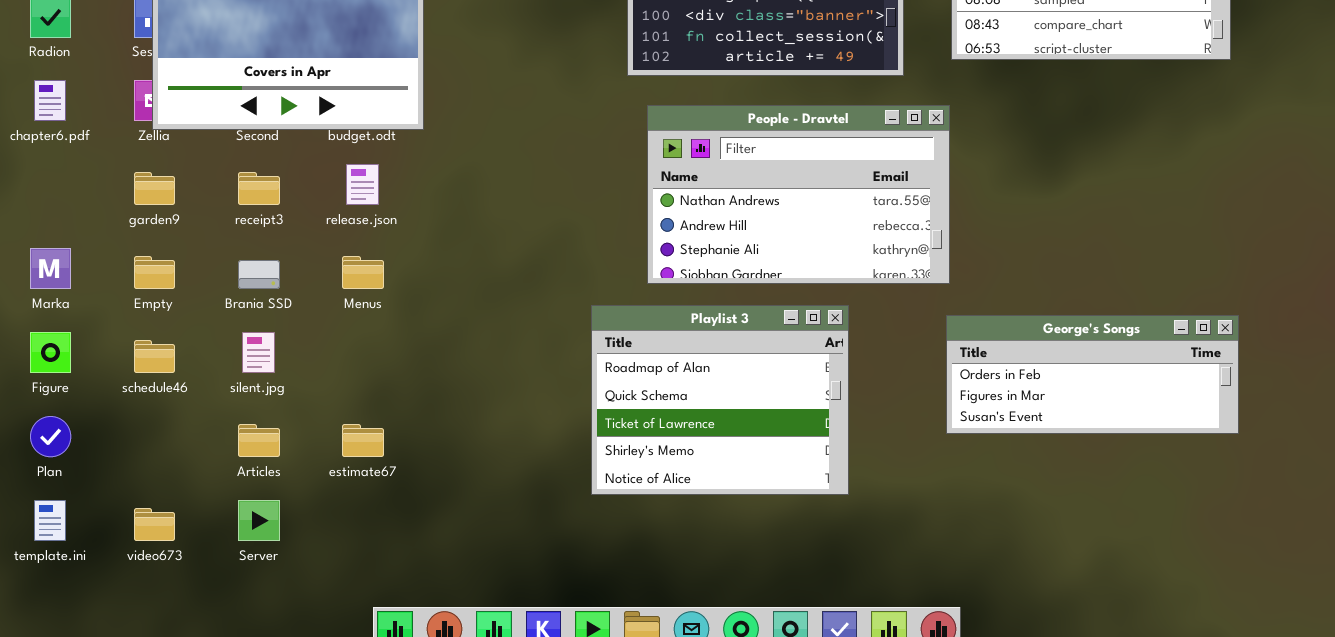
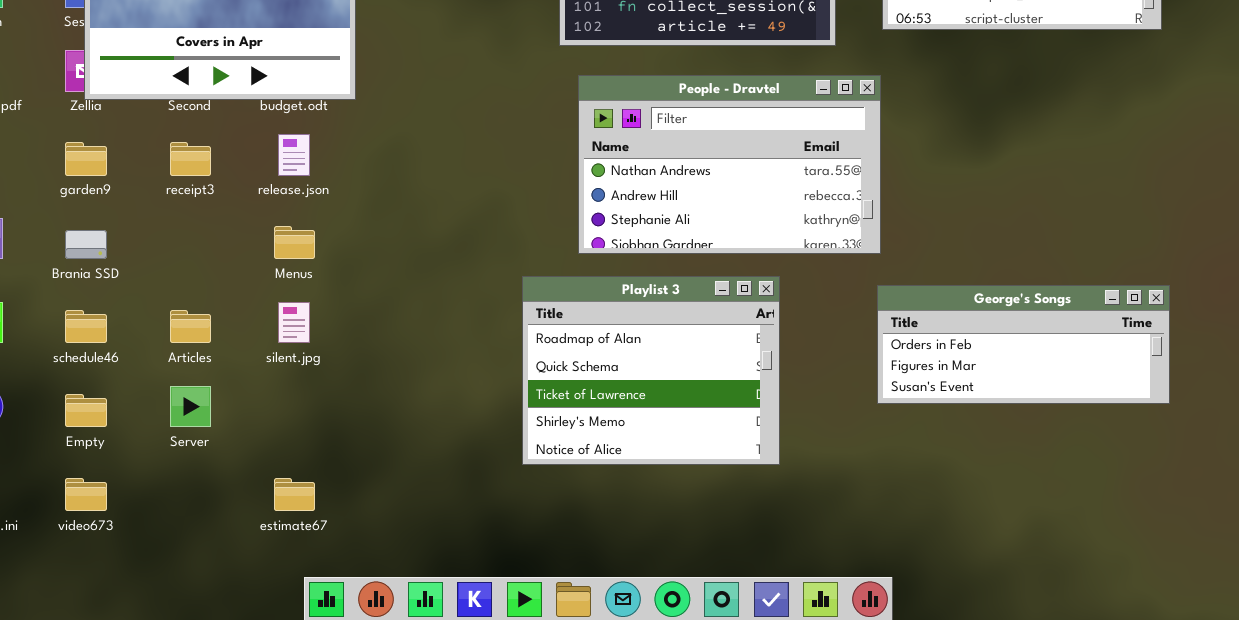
Empty: [134,256,175,289] -> [65,394,107,427], moved
Brania SSD: [238,260,280,289] -> [65,230,107,259], moved
silent.jpg: [242,332,275,373] -> [278,302,310,343], moved
Articles: [238,424,280,457] -> [170,310,211,343], moved
estimate67: [342,424,384,457] -> [274,478,315,511], moved
Server: [238,500,280,541] -> [170,386,211,427], moved

